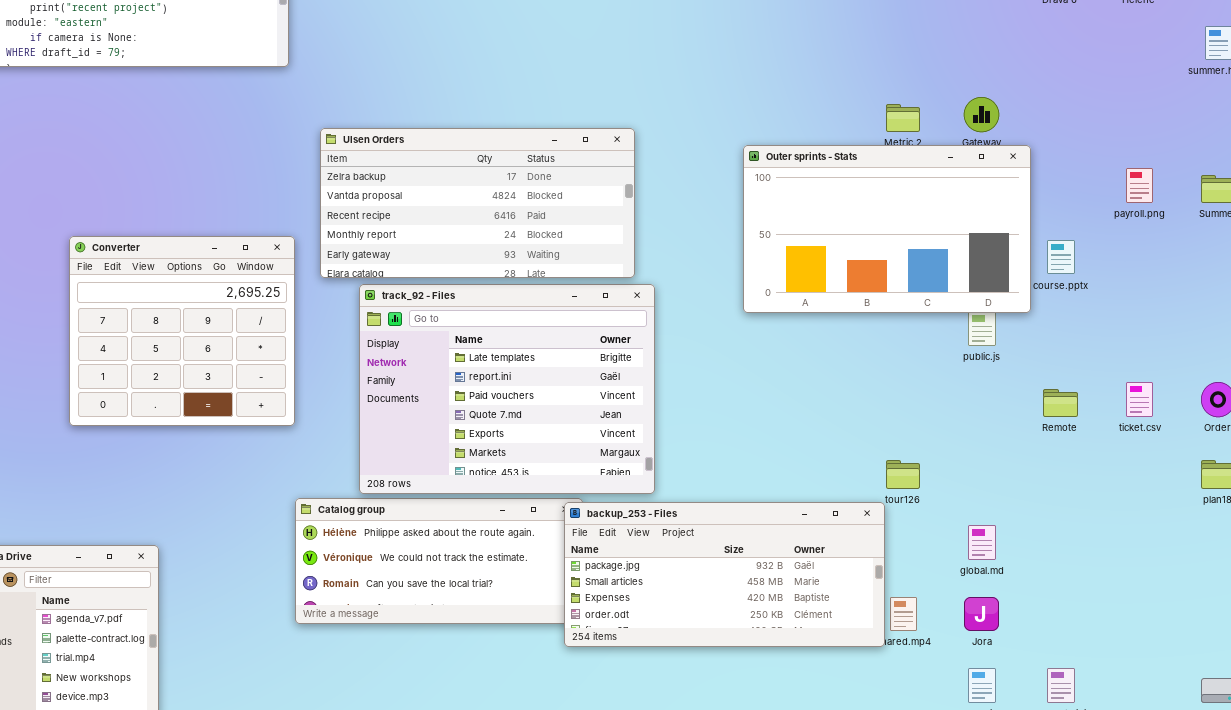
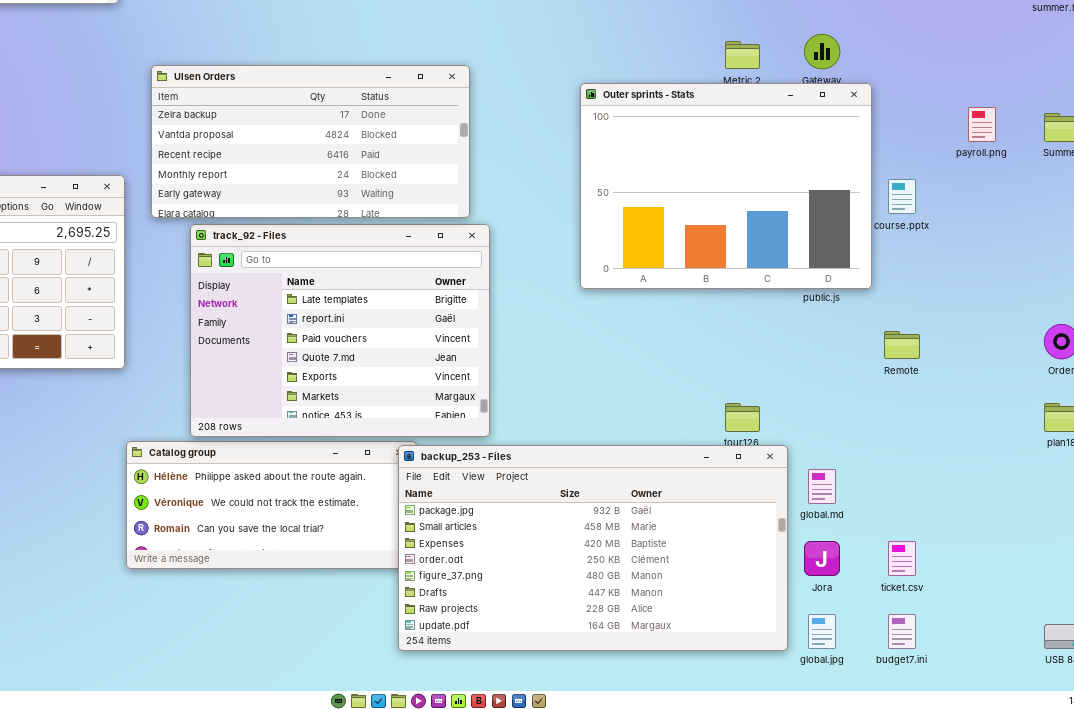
Outer sprints - Stats: [743,145,1031,313] -> [580,83,872,289], resized
ticket.csv: [1126,382,1153,417] -> [888,541,916,576], moved
backup_253 - Files: [564,502,885,647] -> [398,445,788,651], resized

